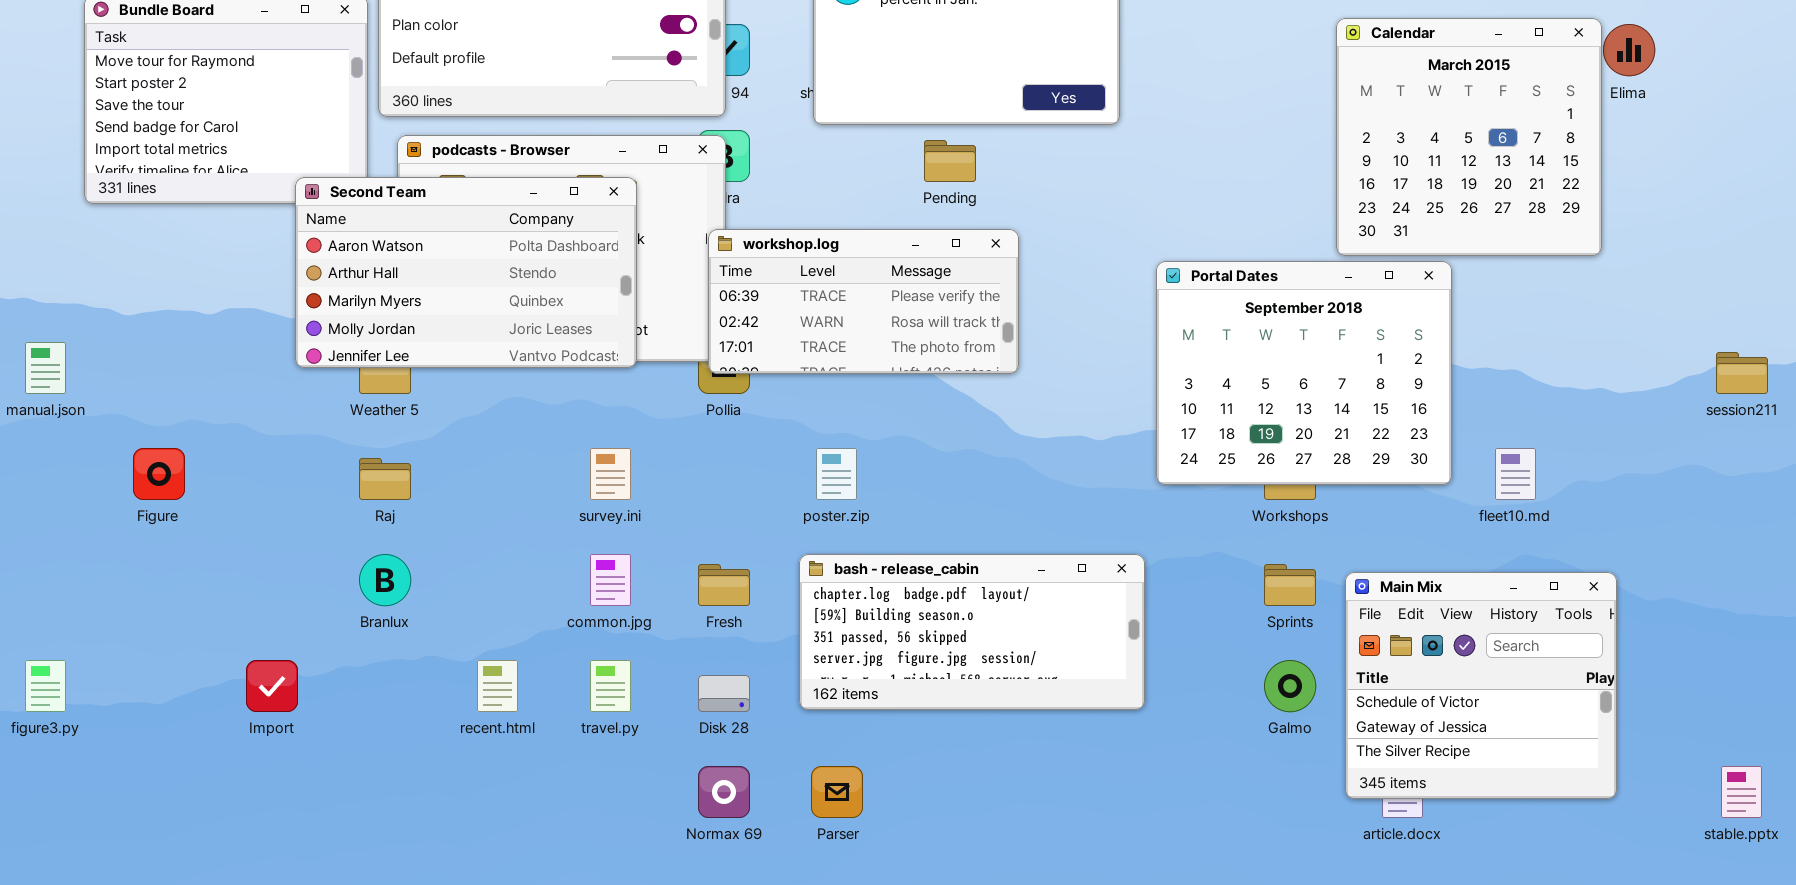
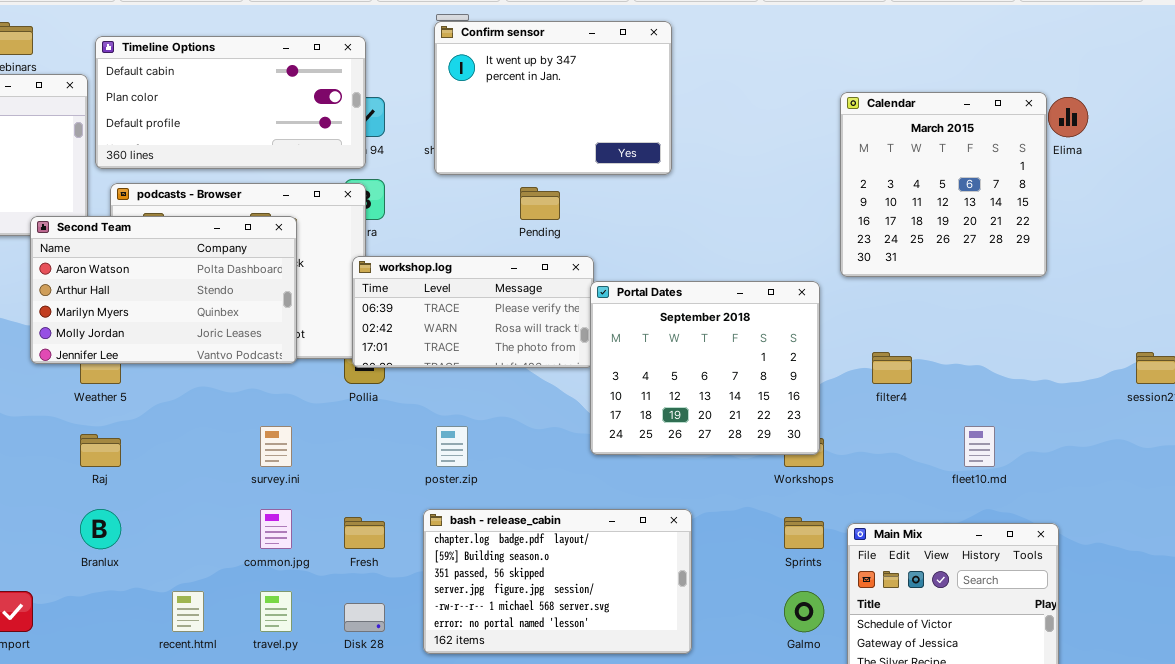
Portal Dates: [1156,261,1452,485] -> [590,281,820,455], moved
bash - release_cabin: [799,554,1145,710] -> [423,509,692,654], resized

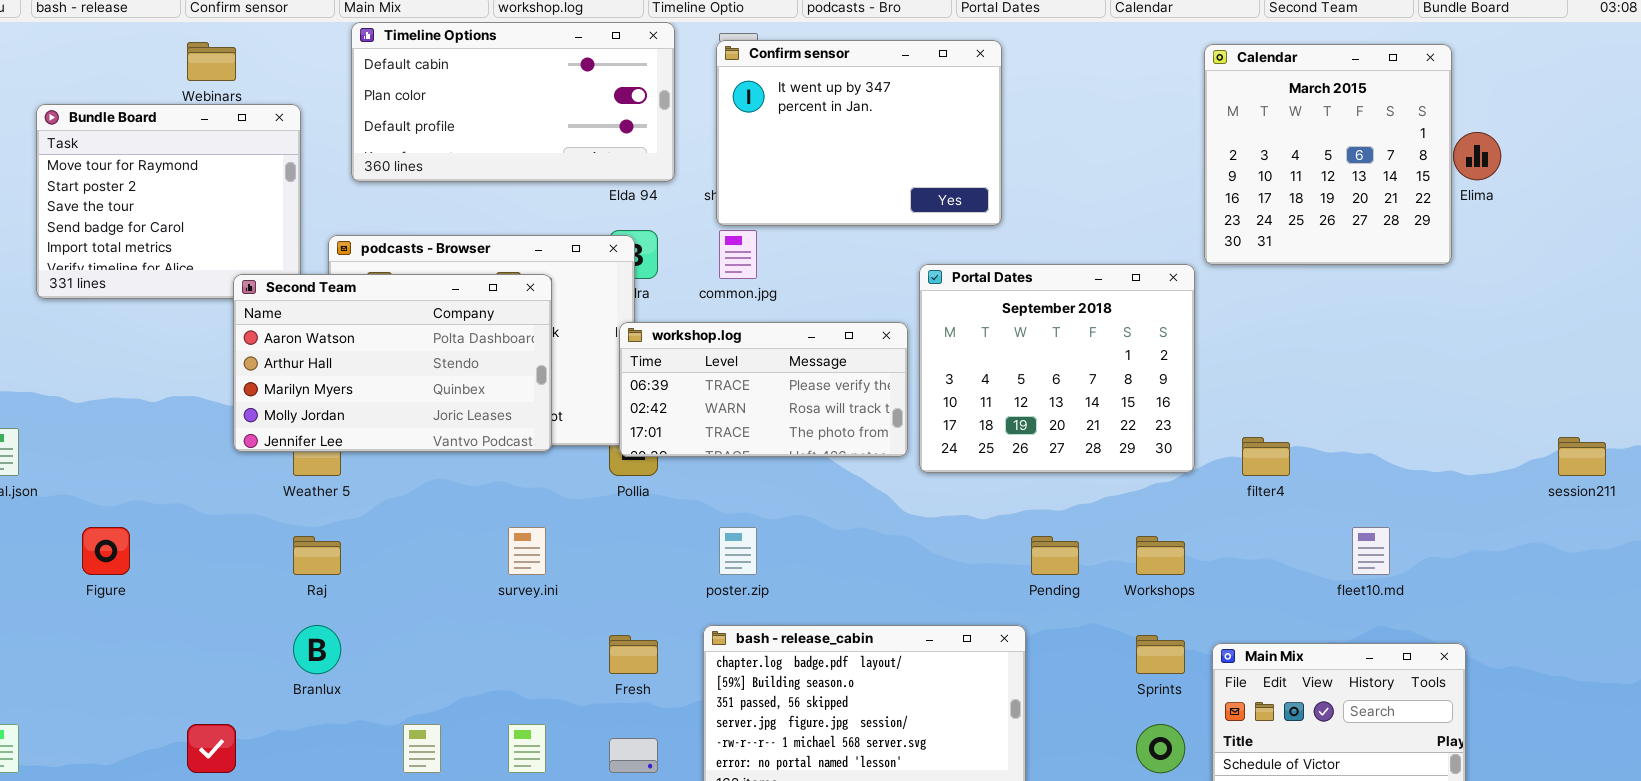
Timeline Options: [95,36,366,169] -> [351,22,675,182], moved
Calendar: [840,92,1047,277] -> [1204,44,1452,265], moved
Pending: [520,187,560,220] -> [1031,536,1079,575], moved
Portal Dates: [590,281,820,455] -> [919,264,1195,473], moved
common.jpg: [260,509,292,549] -> [719,230,757,279], moved

